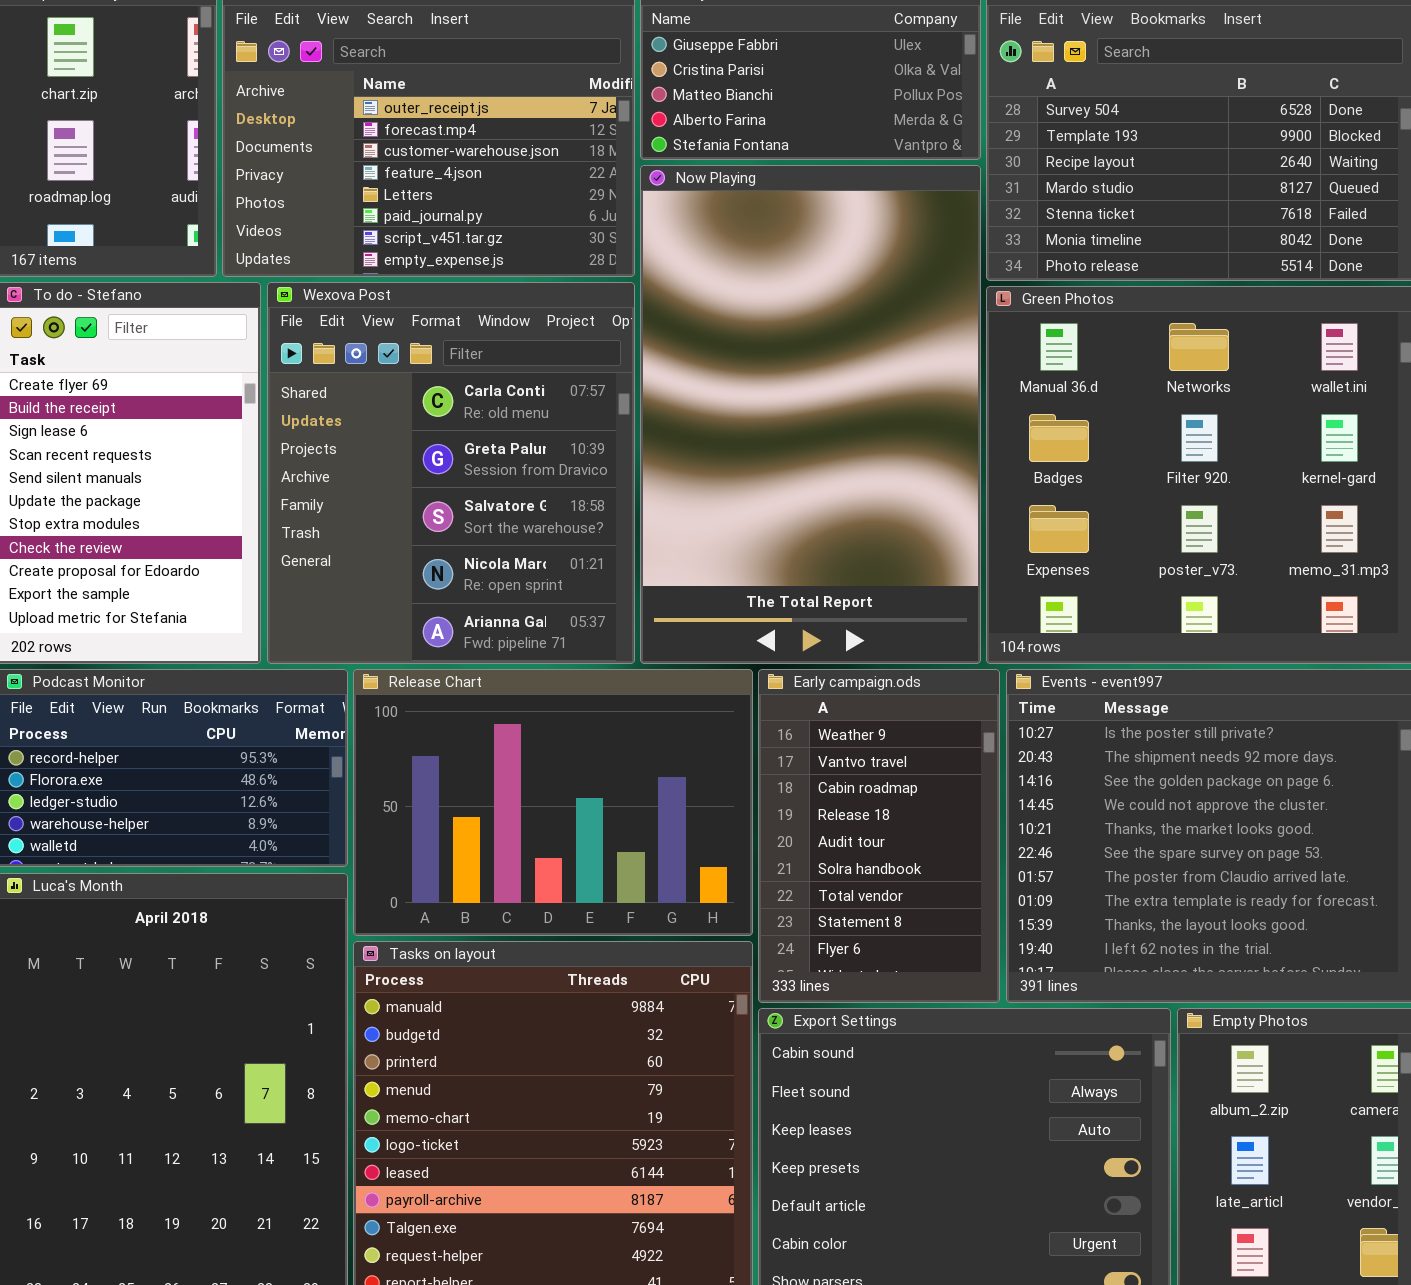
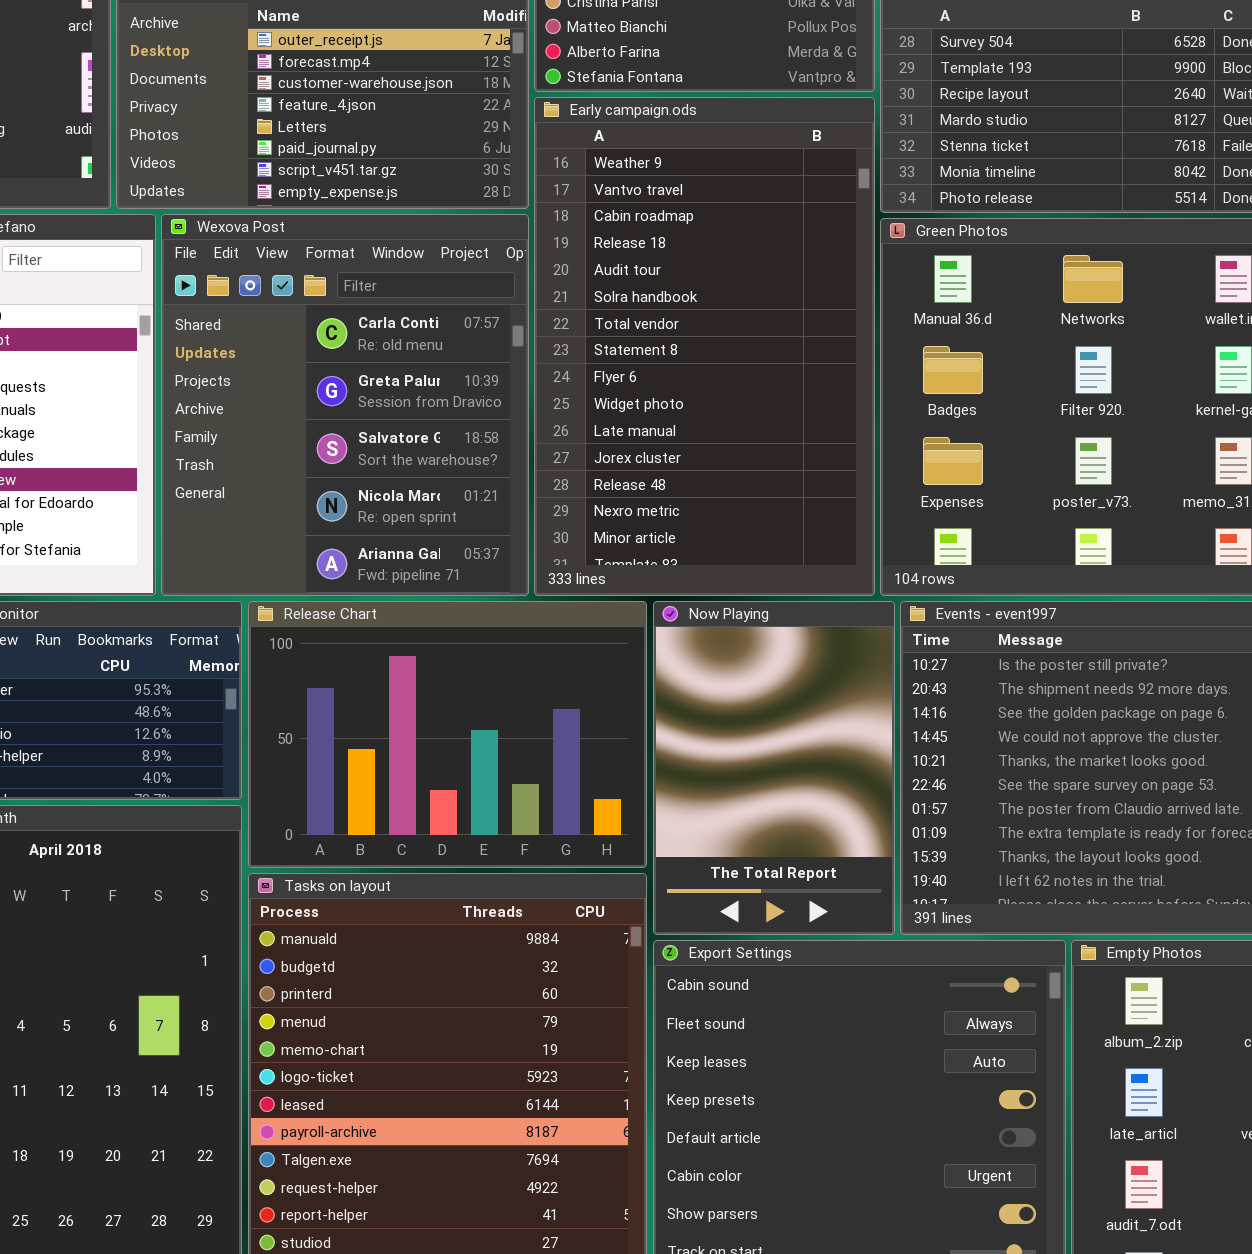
Now Playing: [640,165,981,664] -> [653,601,895,935], moved, resized
Early campaign.ods: [758,669,1000,1003] -> [534,97,875,596], moved, resized

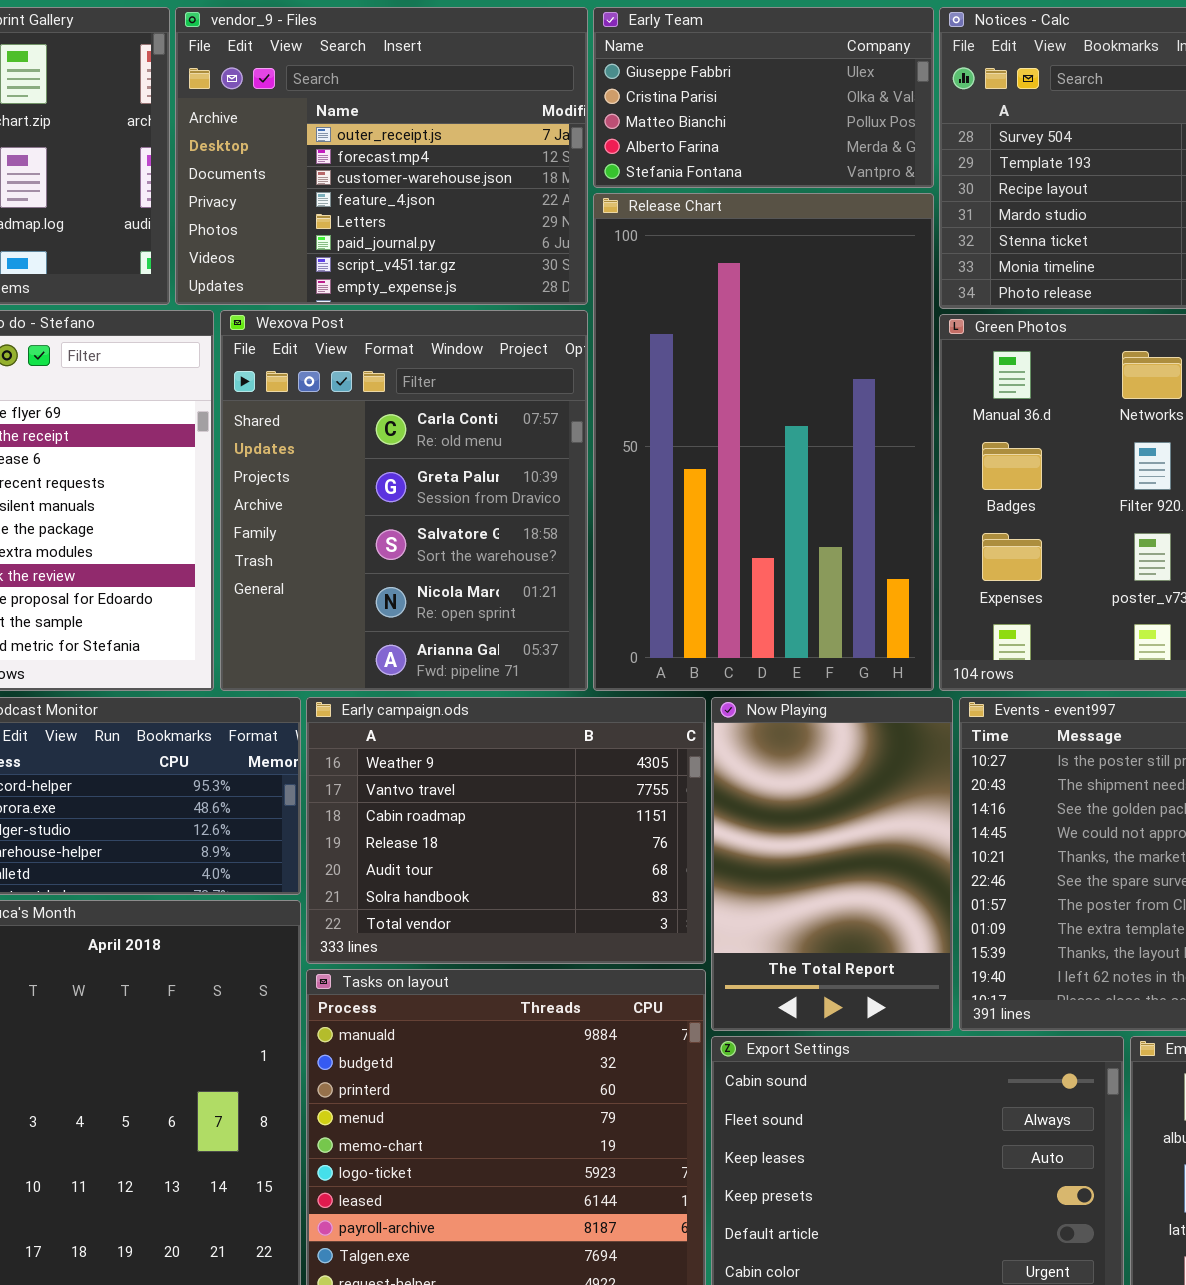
Early campaign.ods: [534,97,875,596] -> [306,697,706,964], moved, resized
Release Chart: [248,601,647,868] -> [593,193,934,691], moved, resized

